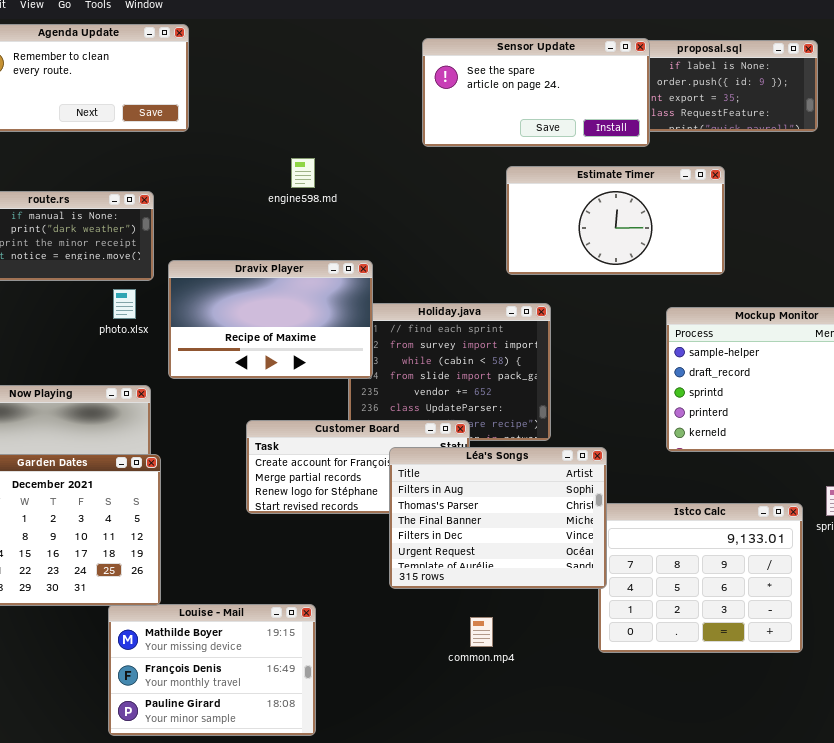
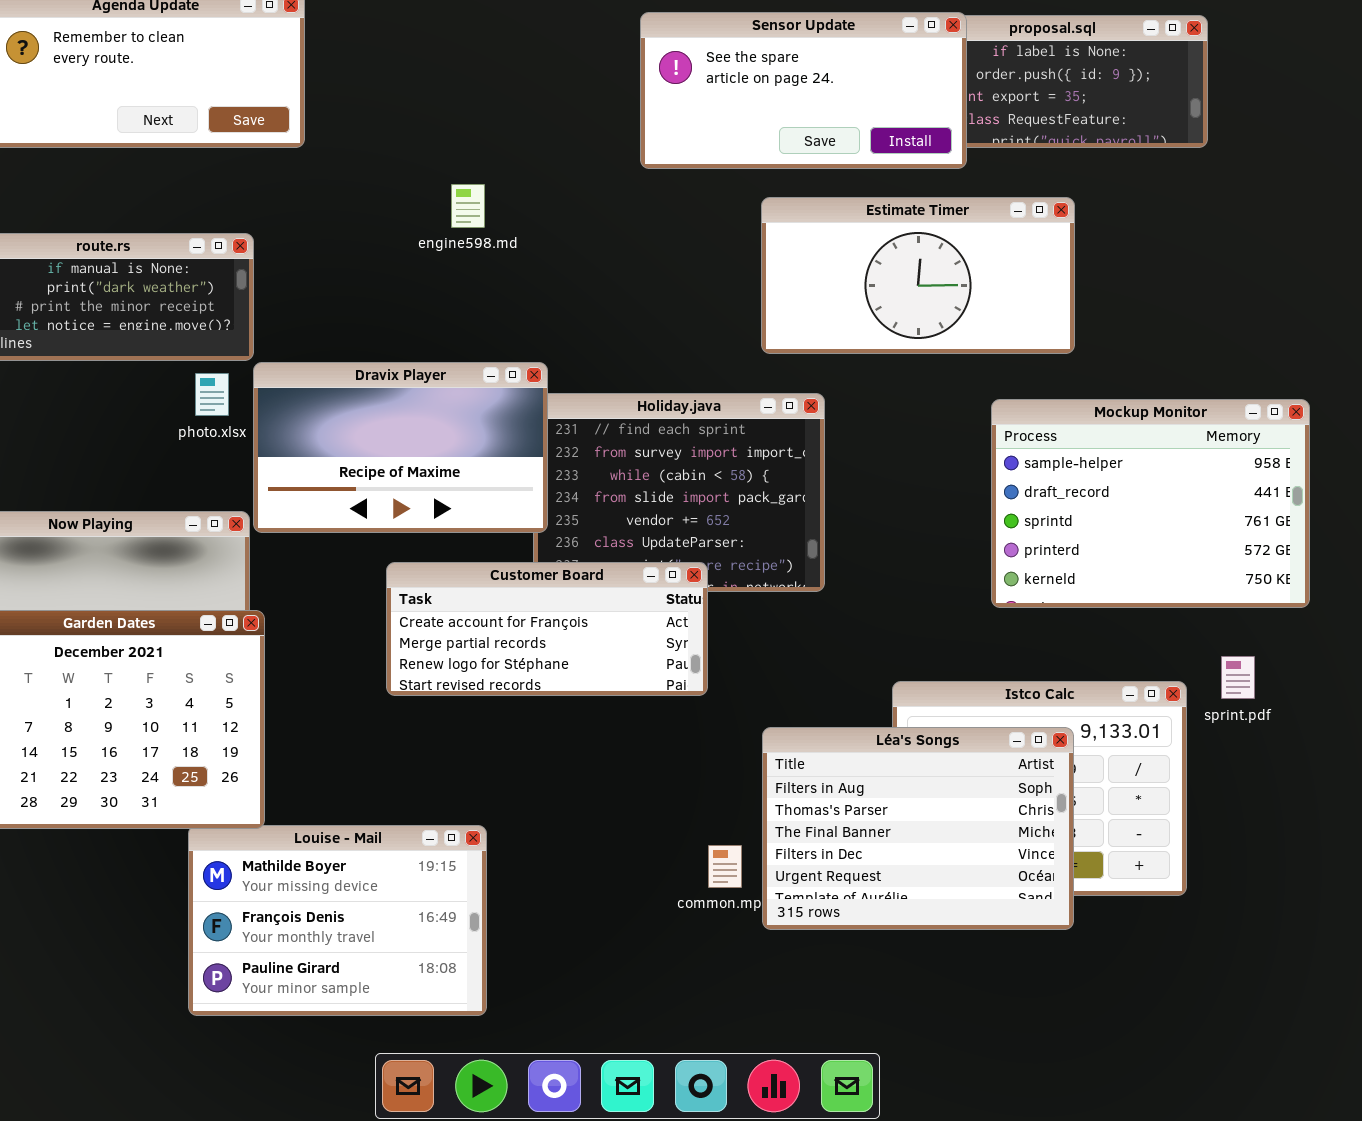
Dravix Player: [168,260,373,379] -> [253,362,548,533], moved
Léa's Songs: [389,447,607,589] -> [762,727,1074,930], moved

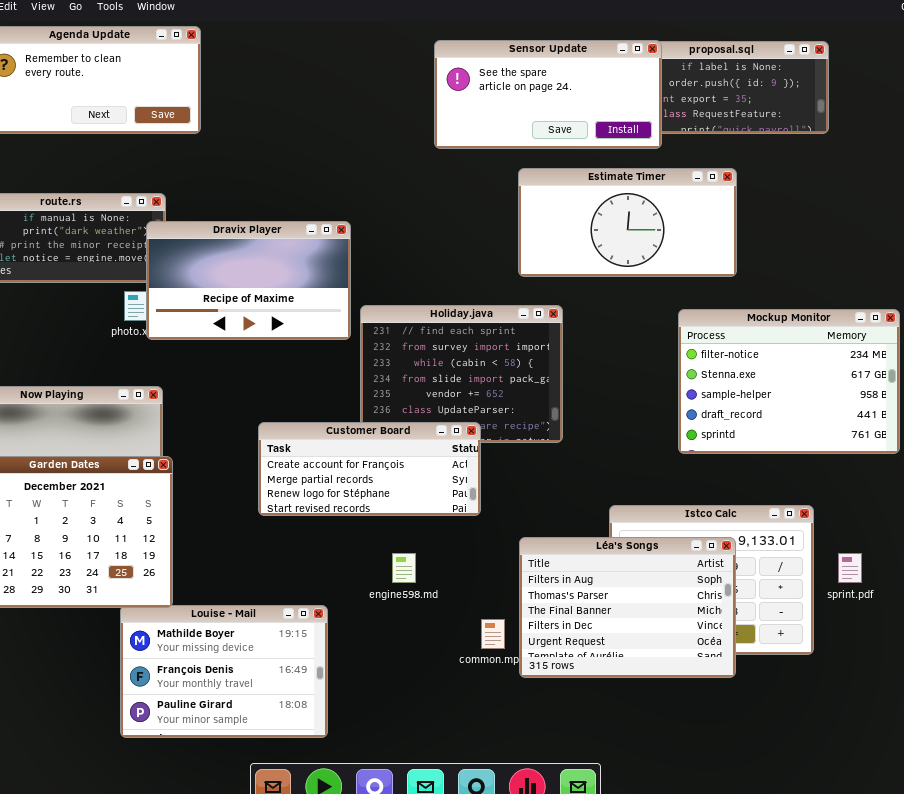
engine598.md: [451,184,485,228] -> [392,553,416,583], moved
Dravix Player: [253,362,548,533] -> [146,221,351,340], moved
Mockup Monitor: [991,399,1310,608] -> [678,309,900,454], scrolled up 2 rows
sprint.pdf: [1221,656,1255,699] -> [838,553,862,583], moved

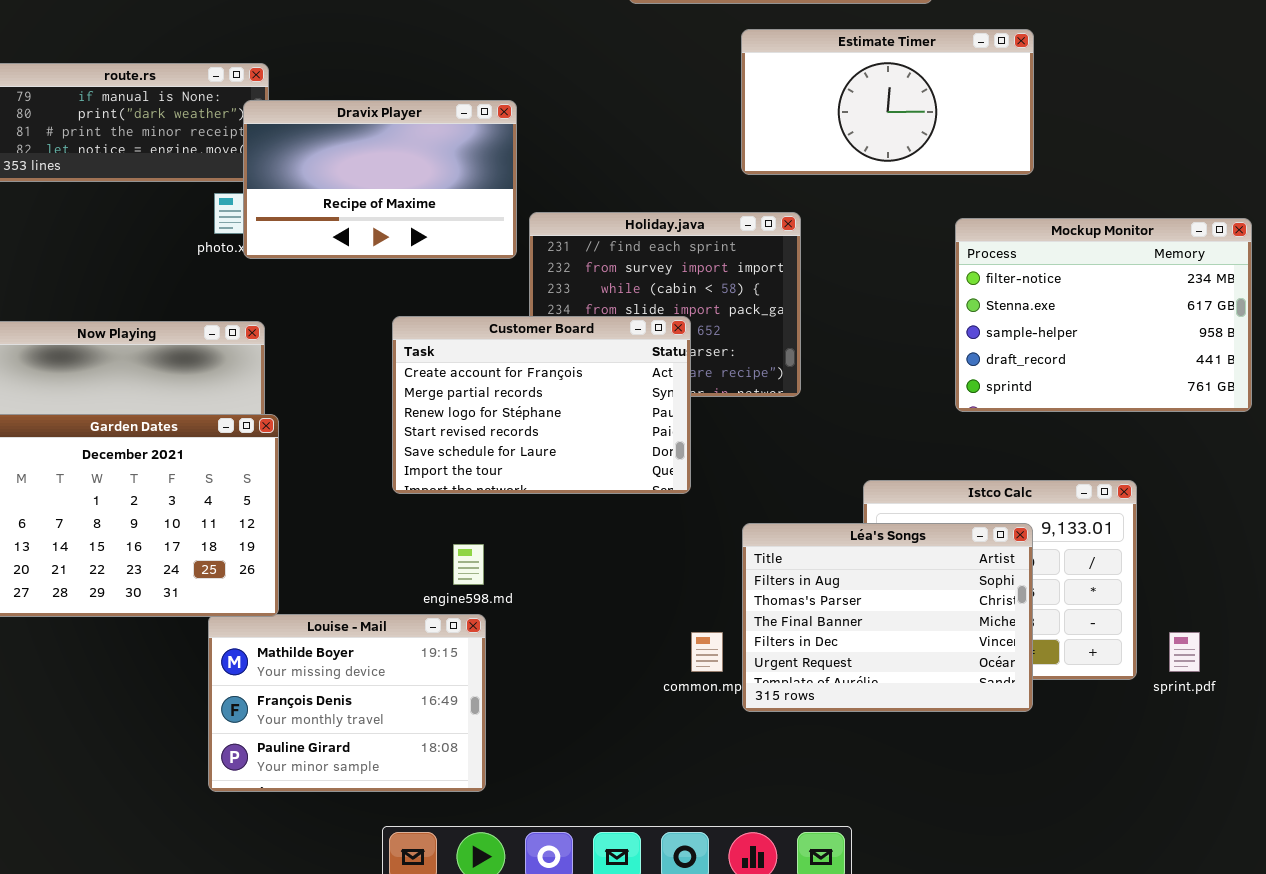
Customer Board: [258,422,481,516] -> [392,316,691,494], resized
engine598.md: [392,553,416,583] -> [453,544,484,585], moved
sprint.pdf: [838,553,862,583] -> [1169,632,1200,672], moved

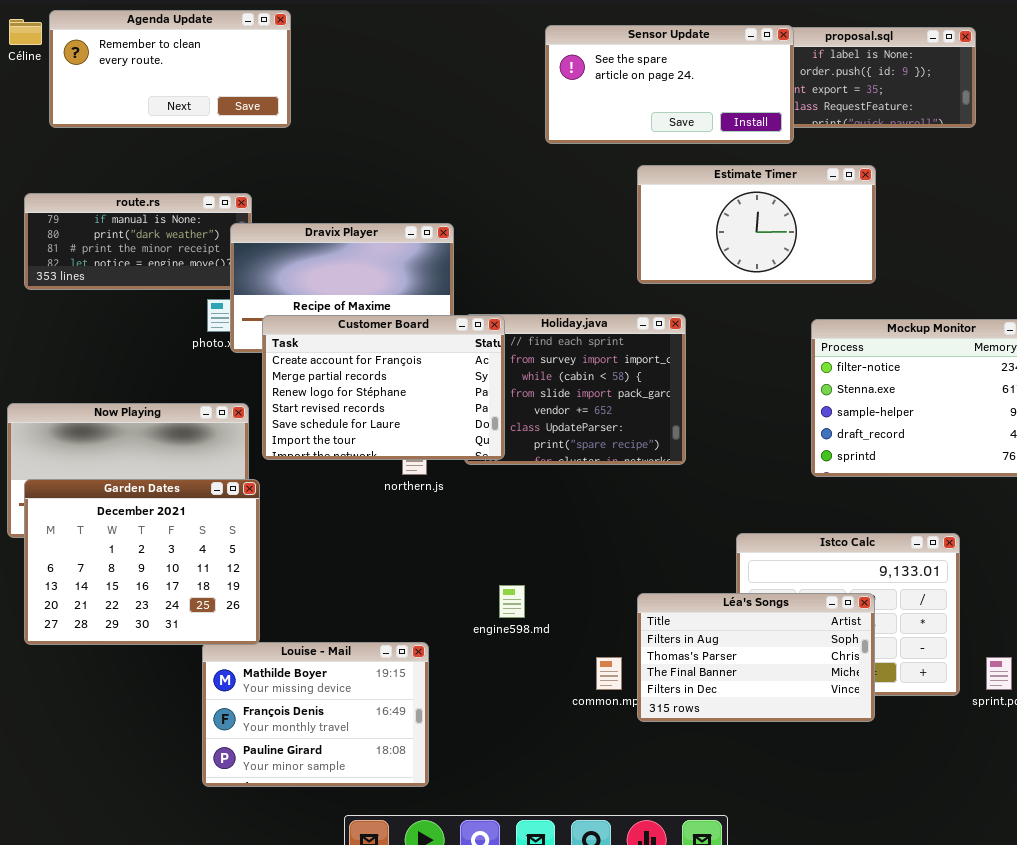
Customer Board: [392,316,691,494] -> [262,315,505,460], moved
Léa's Songs: [742,523,1033,712] -> [637,593,875,722], resized
engine598.md: [453,544,484,585] -> [499,585,525,618], moved

